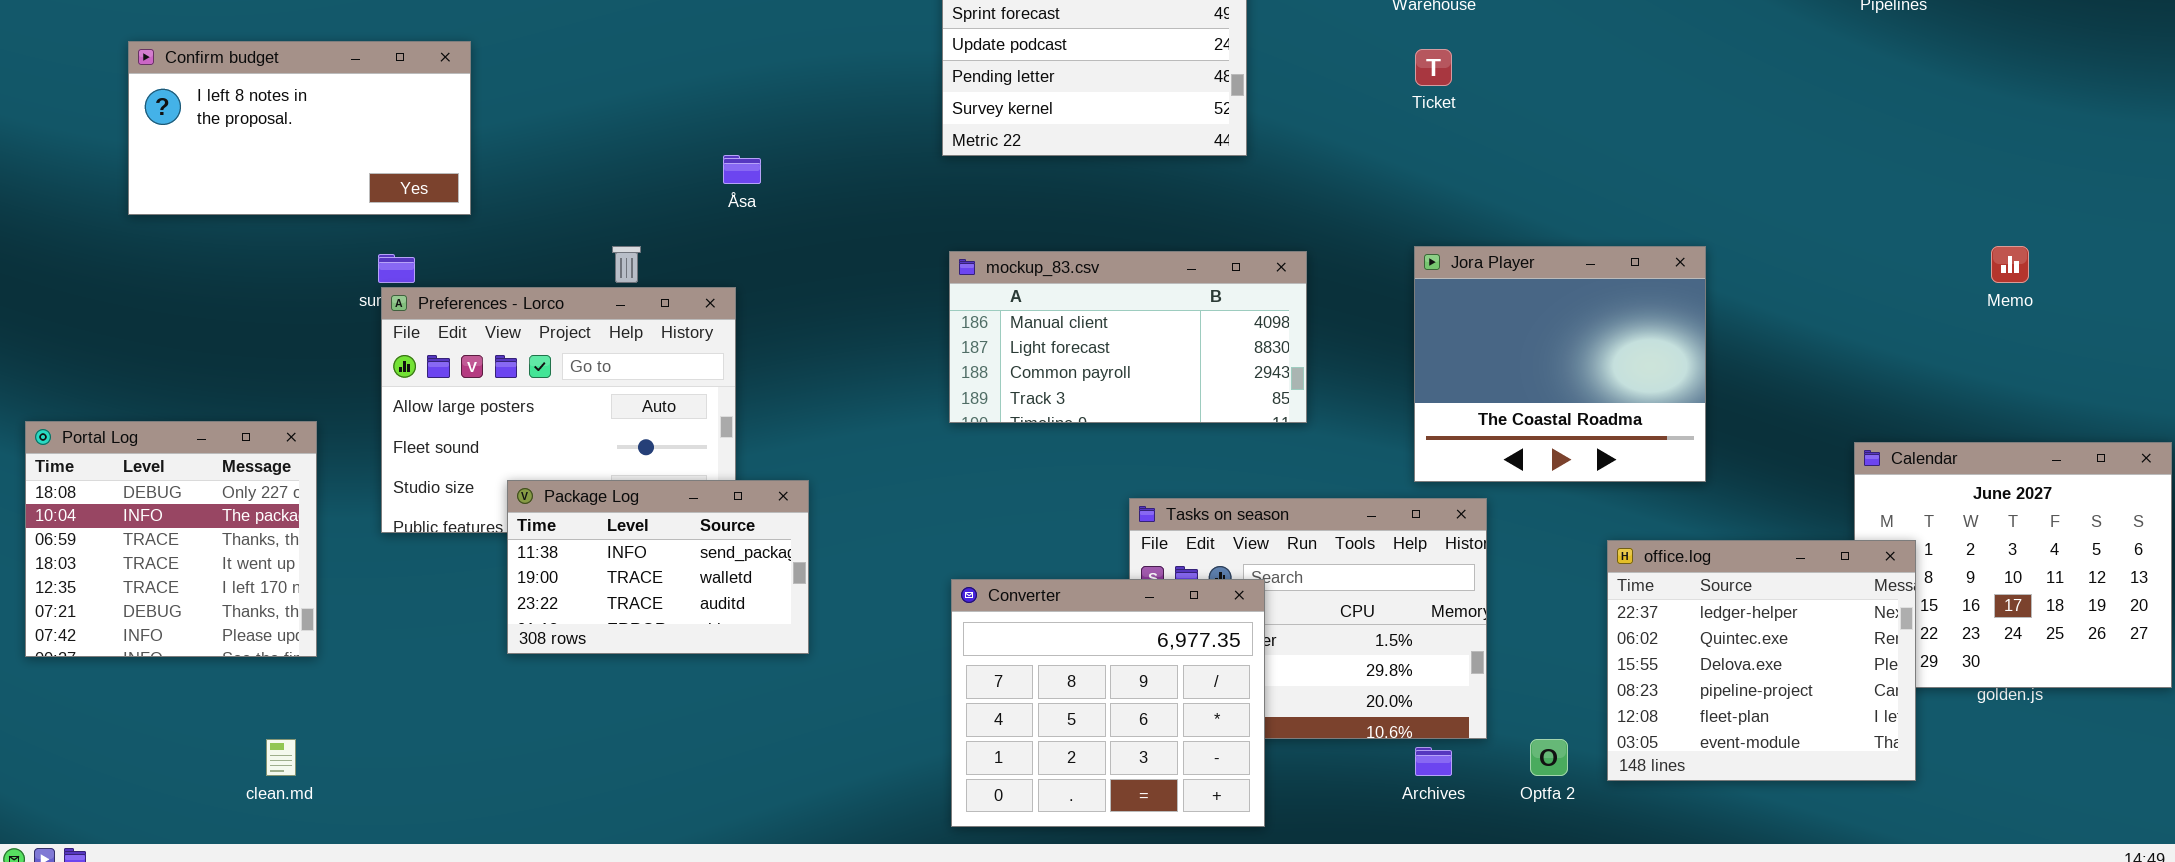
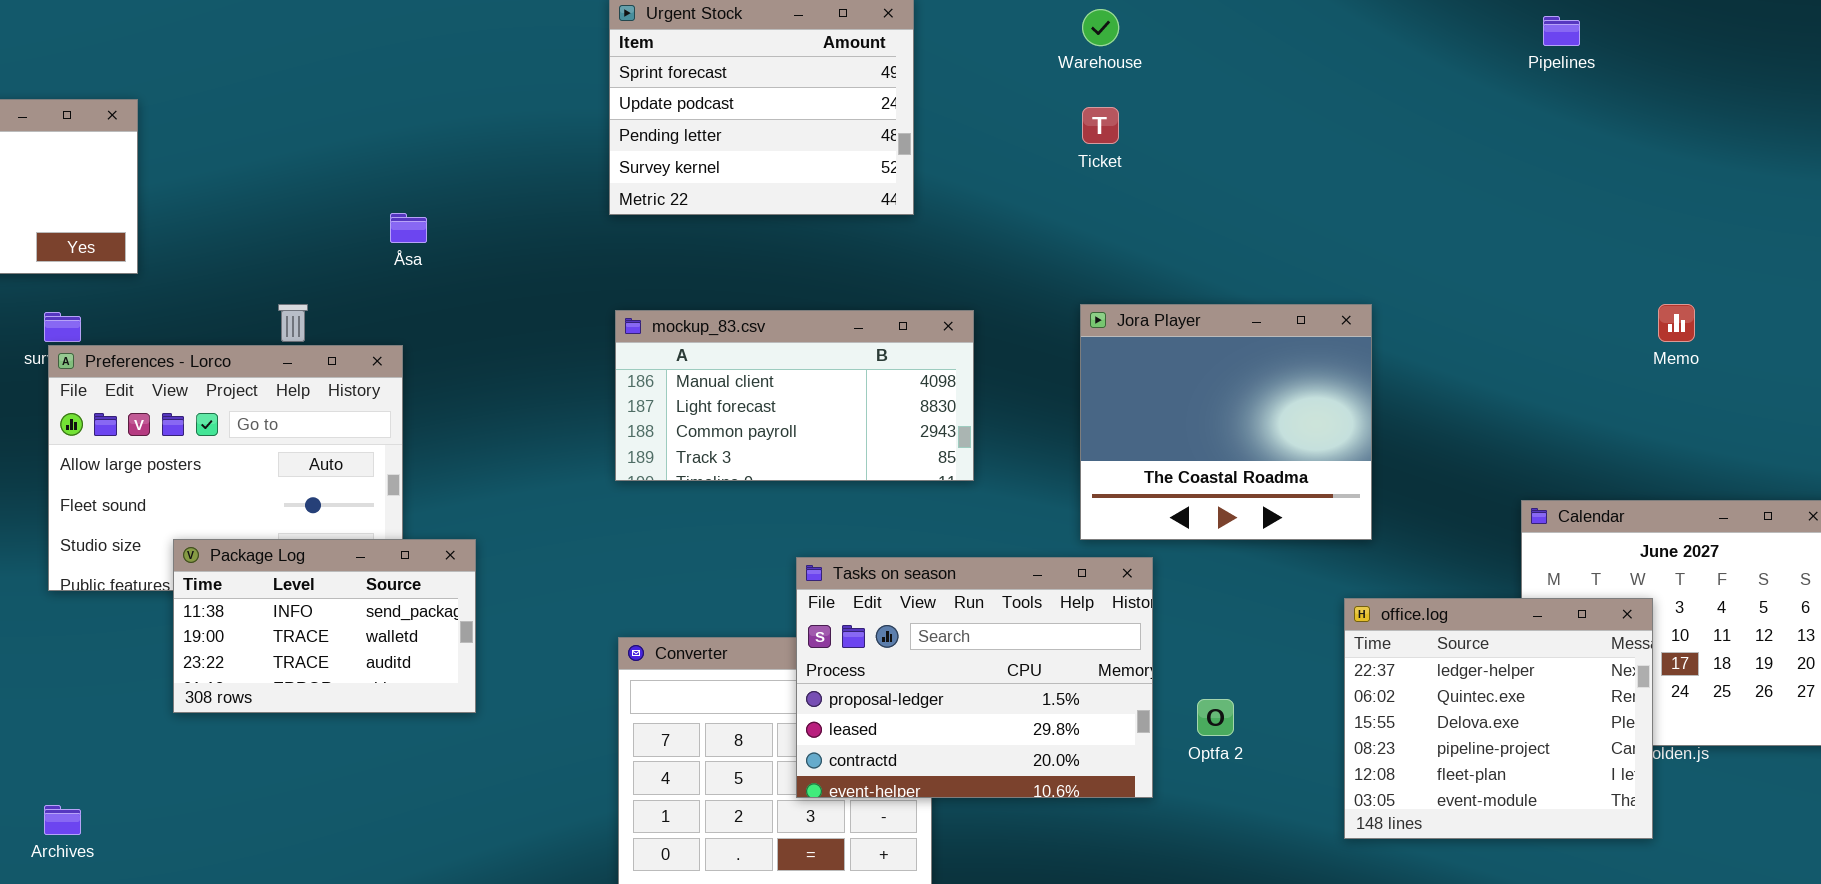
Tasks on season: [1129,498,1487,739] -> [796,557,1153,798], raised
office.log: [1607,540,1916,781] -> [1344,598,1653,839], moved
Optfa 2: [1530,739,1568,776] -> [1197,699,1234,736], moved
Archives: [1415,747,1452,776] -> [44,805,81,835], moved

